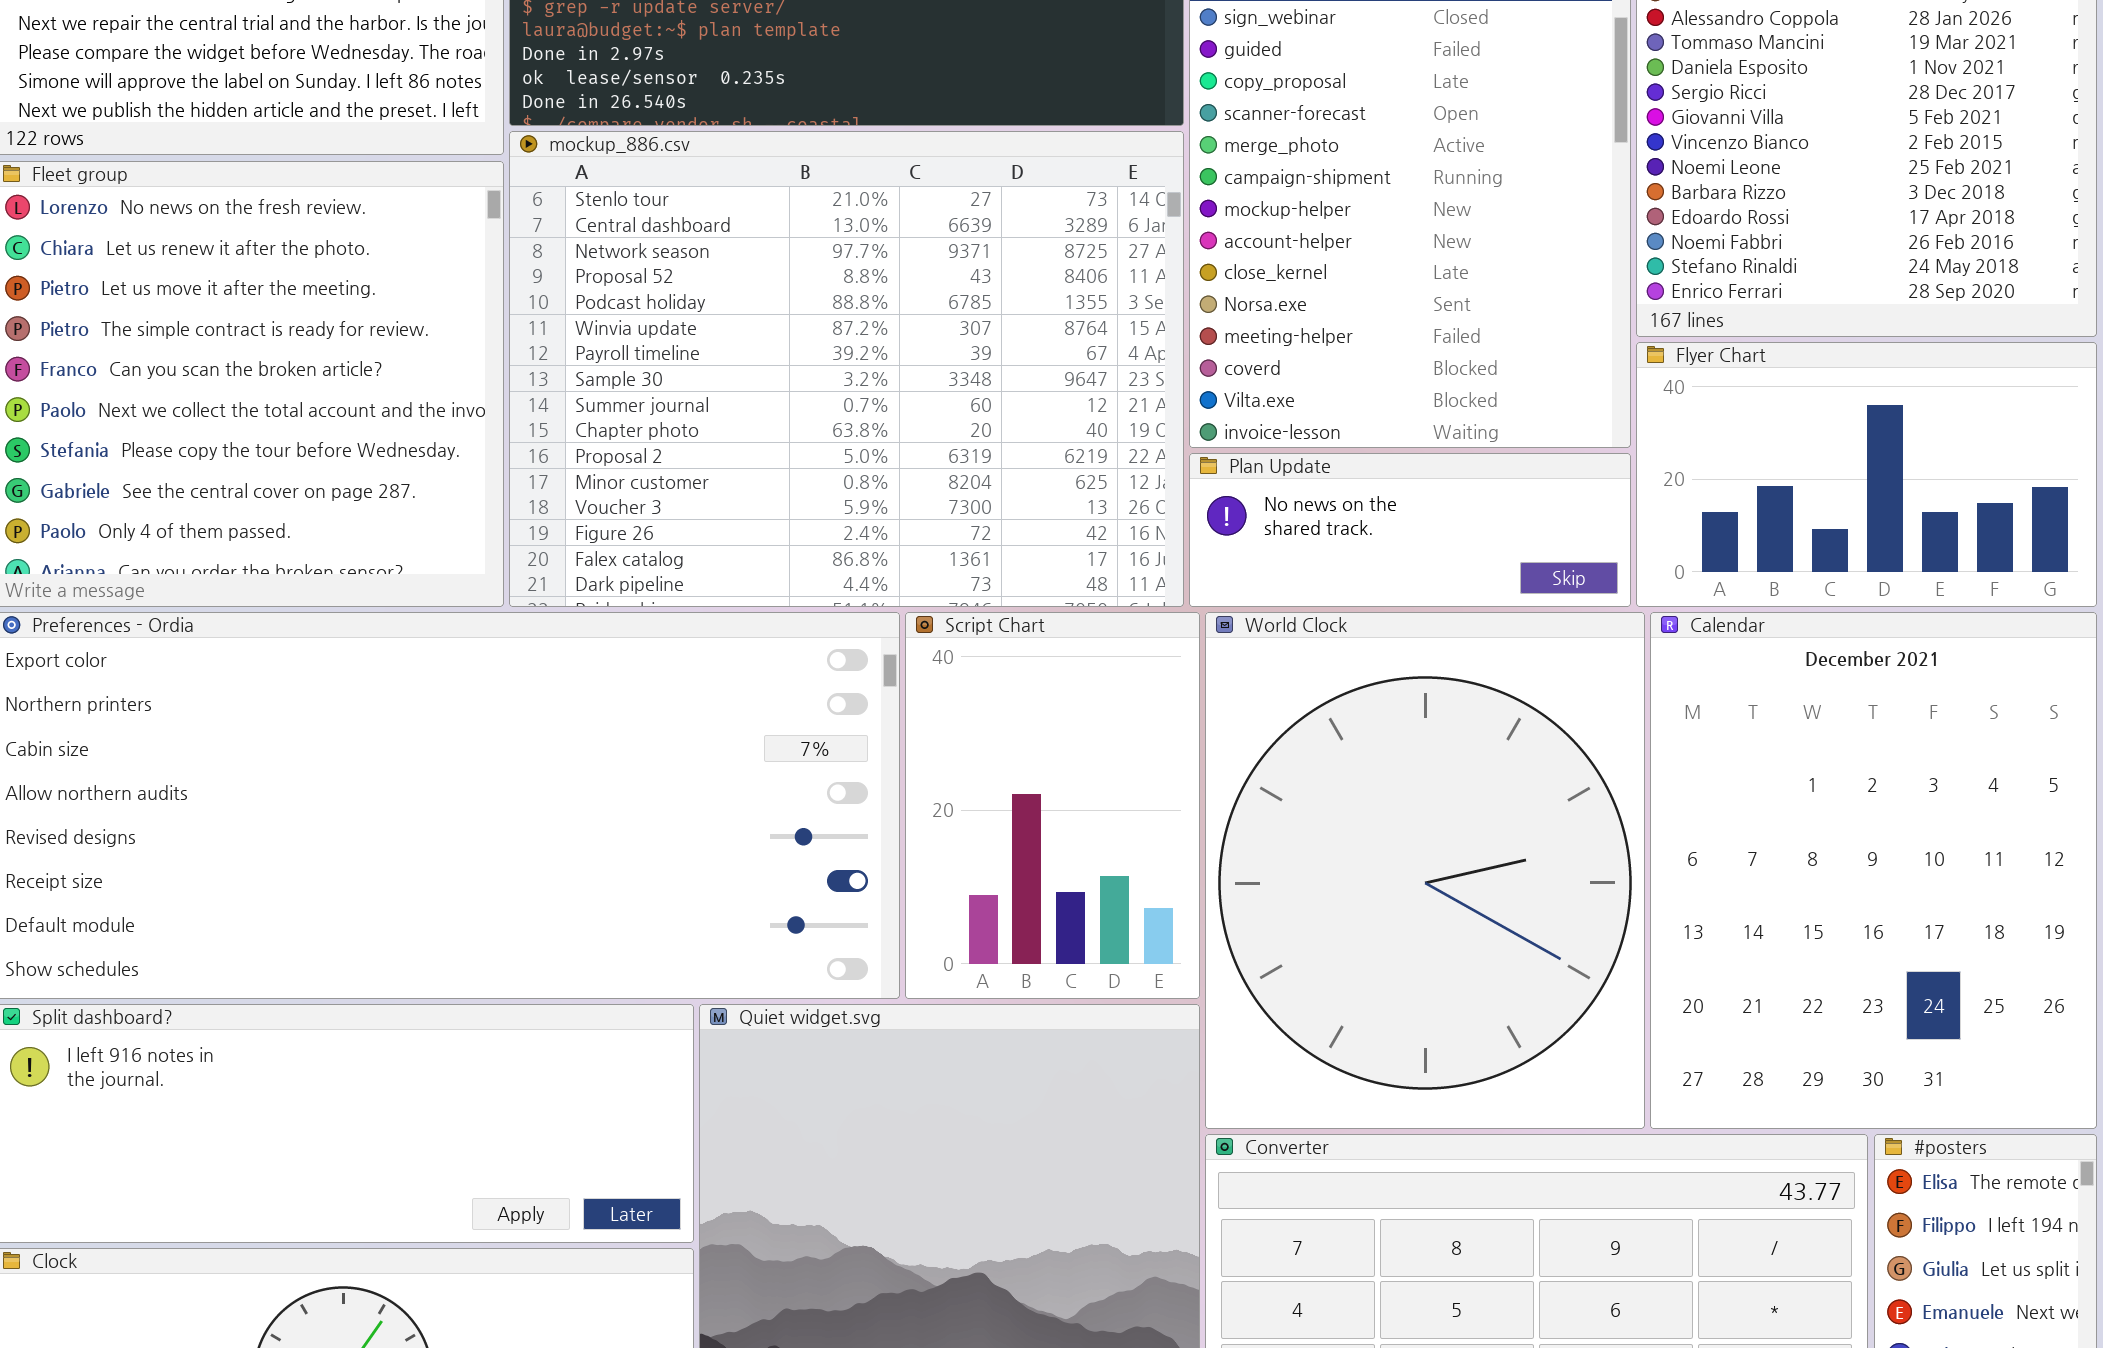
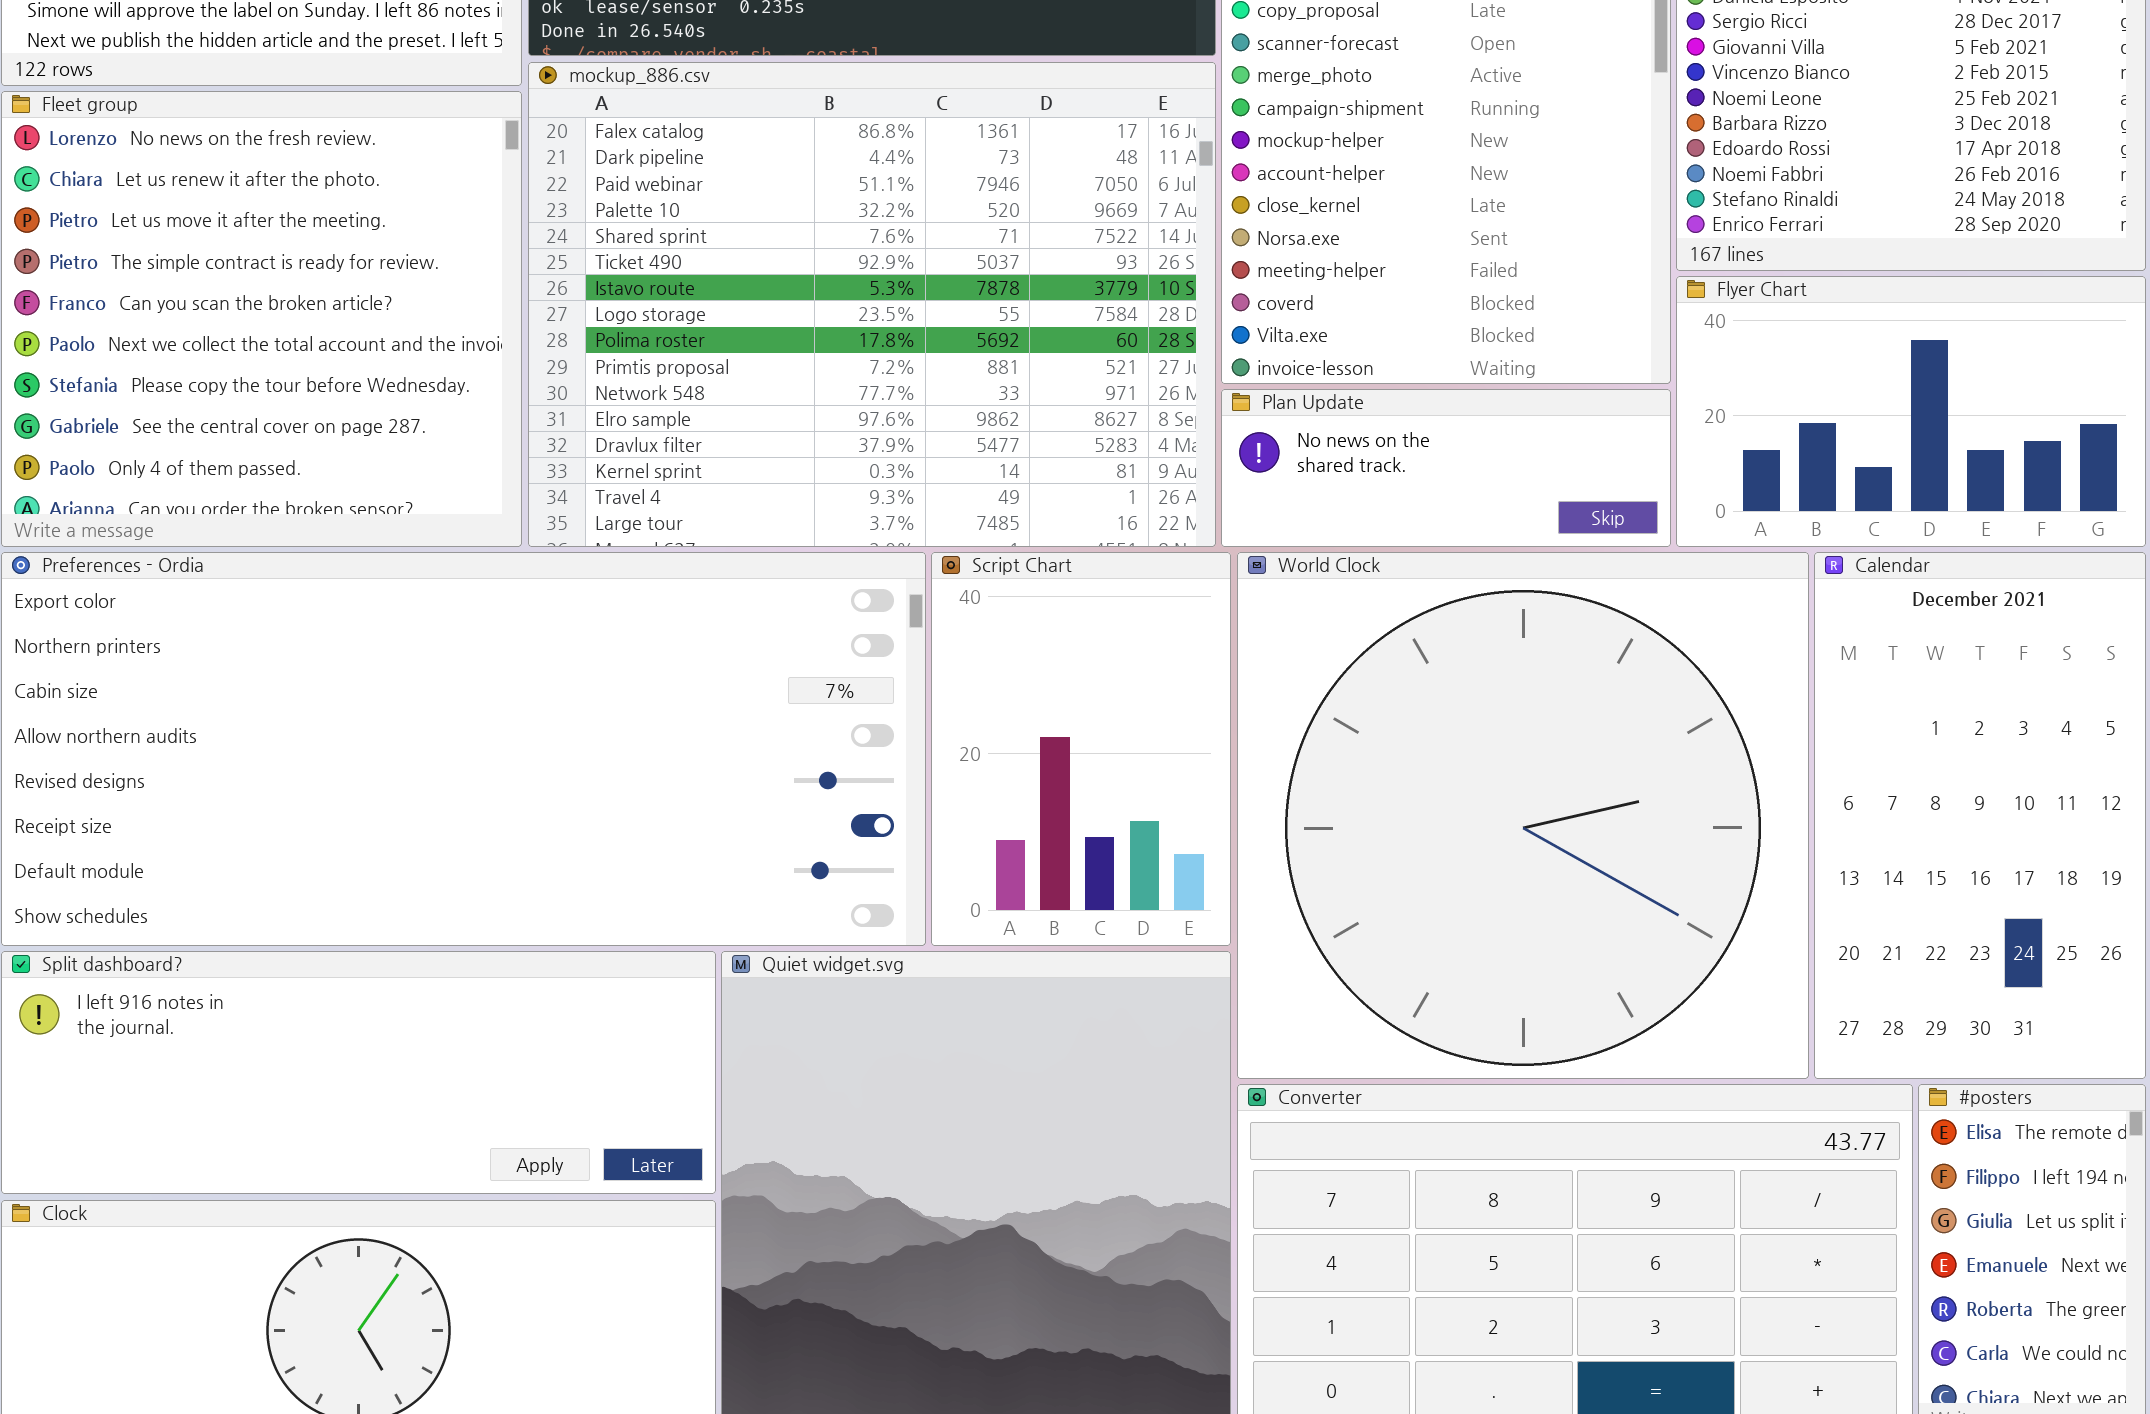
mockup_886.csv: [509,131,1184,607] -> [528,62,1216,547], scrolled down 14 rows
World Clock: [1205,612,1645,1129] -> [1237,552,1809,1079], resized
Calendar: [1650,612,2097,1129] -> [1814,552,2146,1079], resized

